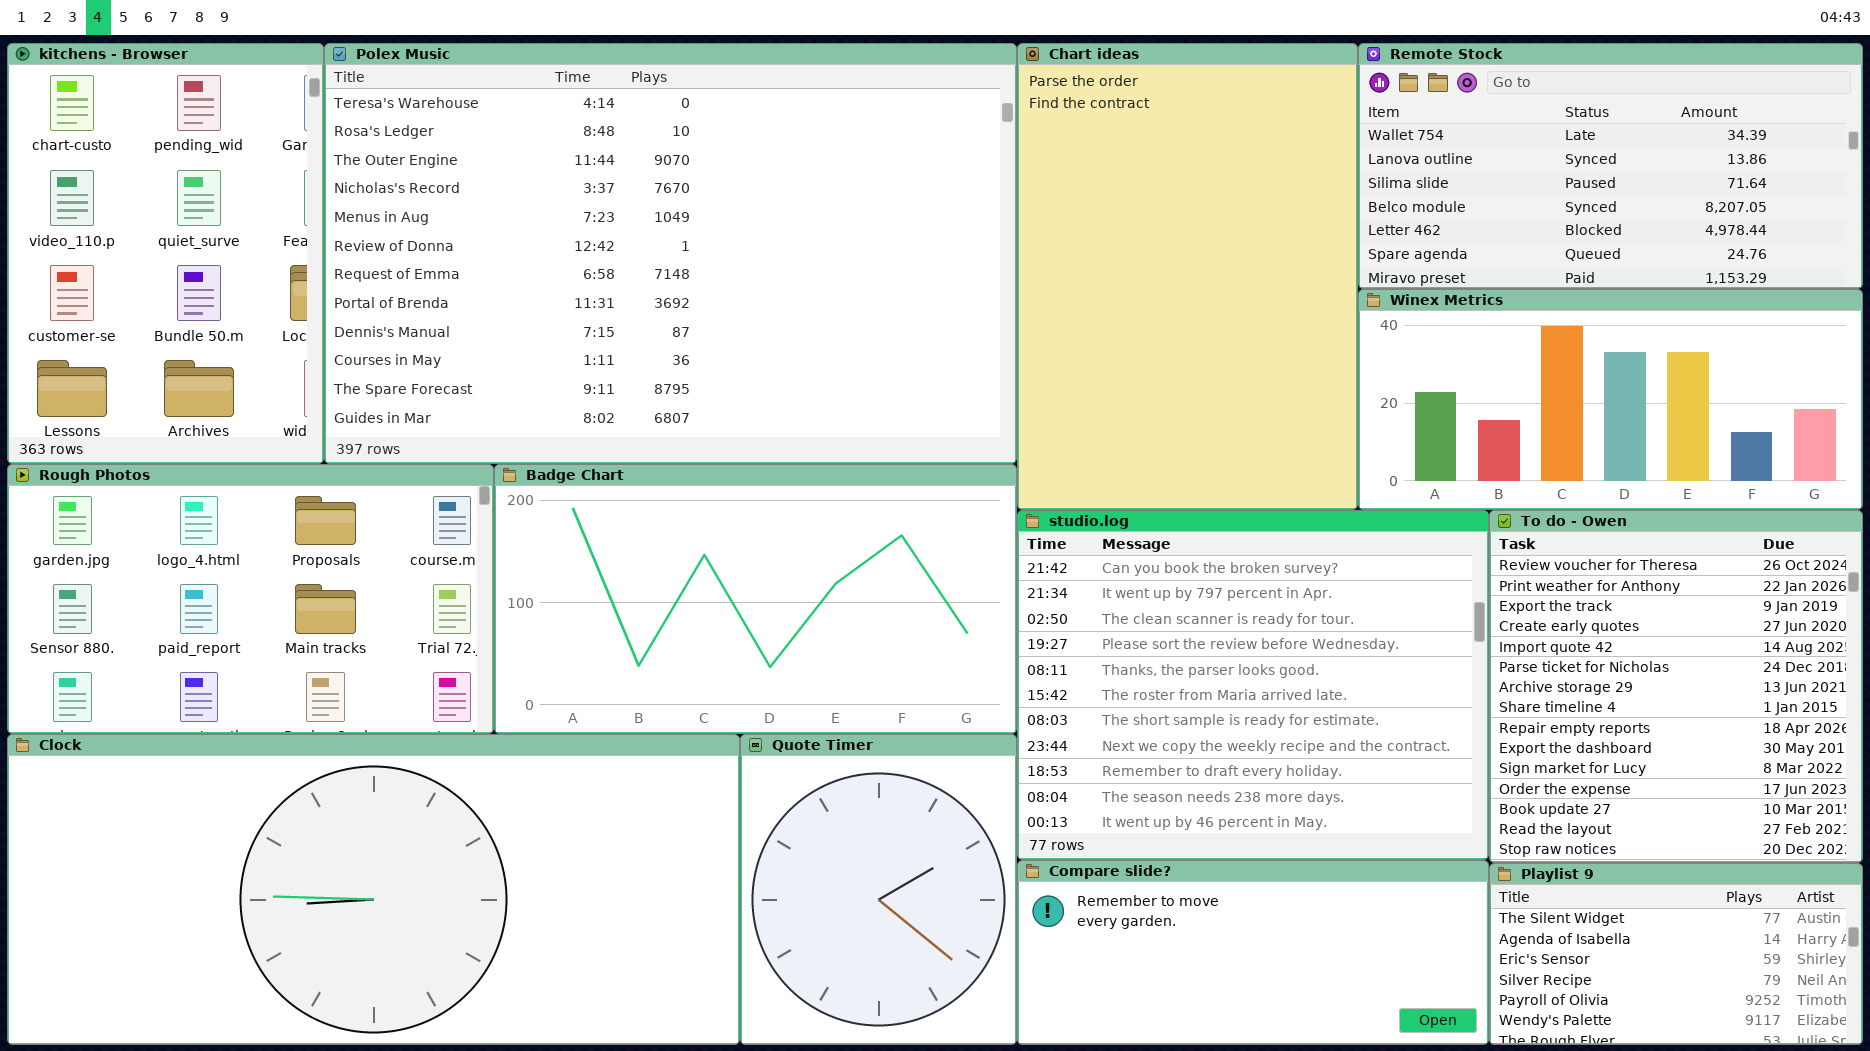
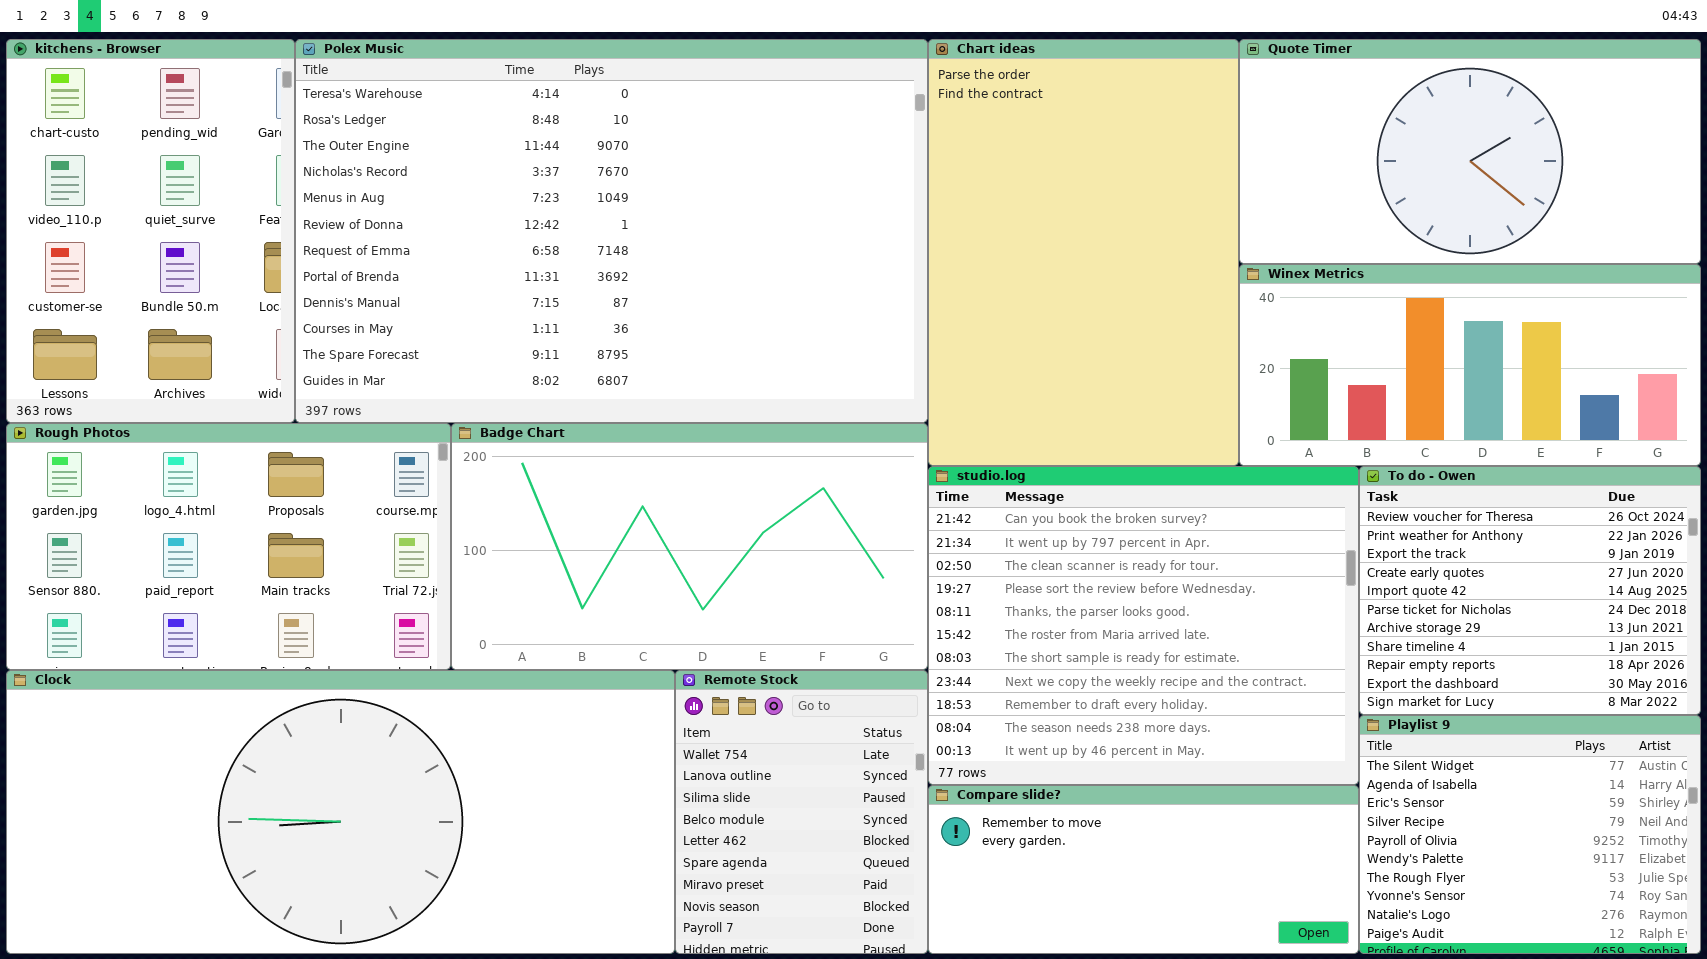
Remote Stock: [1358,43,1863,289] -> [675,670,928,954], moved, resized
To do - Owen: [1489,510,1863,863] -> [1359,466,1701,715], resized
Quote Timer: [740,734,1017,1045] -> [1239,39,1701,264], moved, resized
Playlist 9: [1489,863,1863,1045] -> [1359,715,1701,954], resized

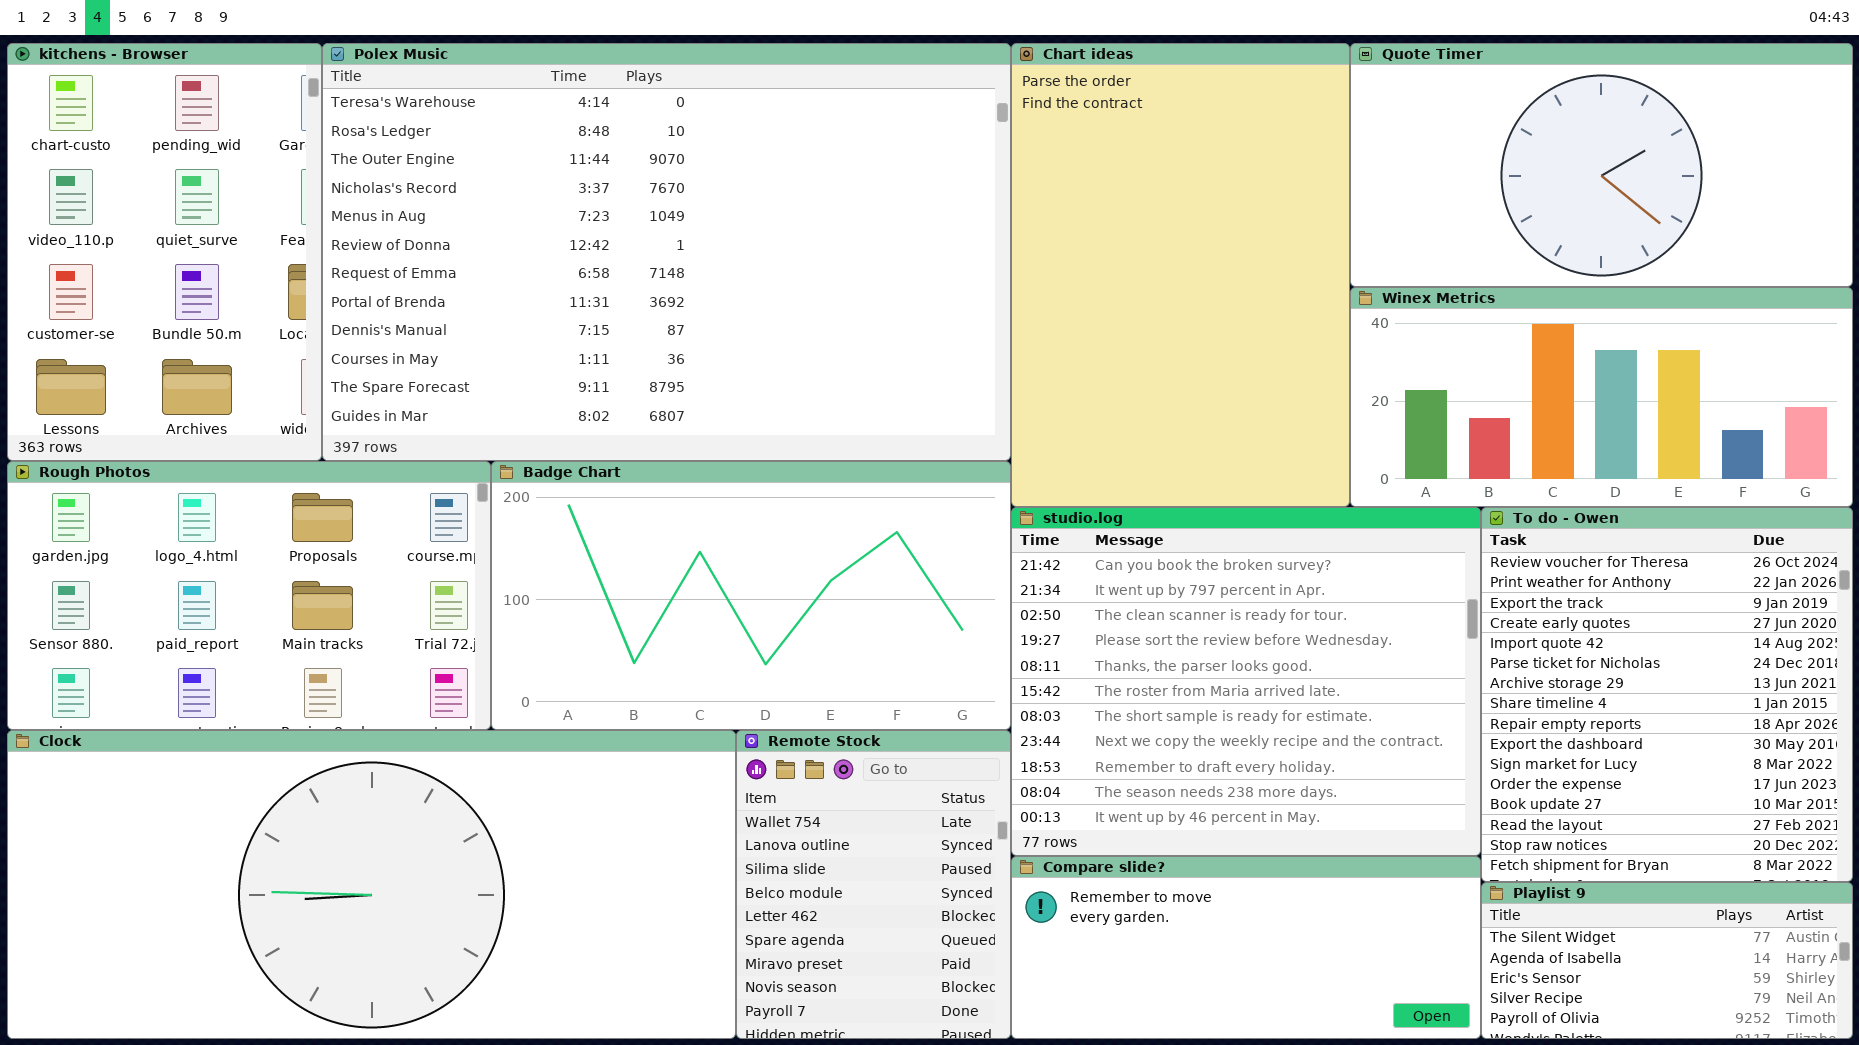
To do - Owen: [1359,466,1701,715] -> [1481,507,1853,882], resized
Playlist 9: [1359,715,1701,954] -> [1481,882,1853,1039], resized

